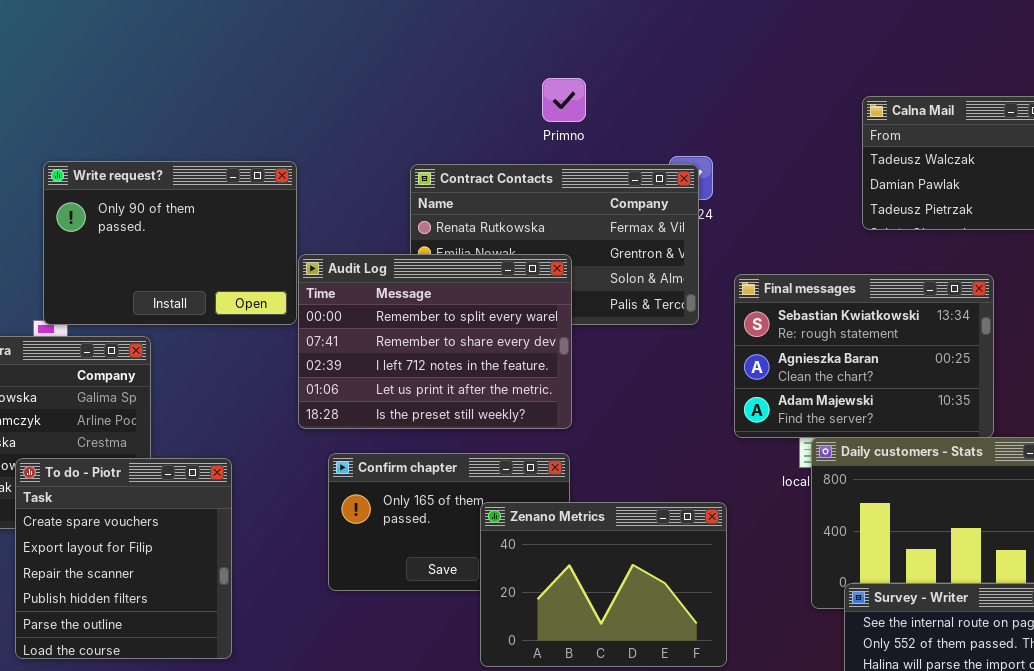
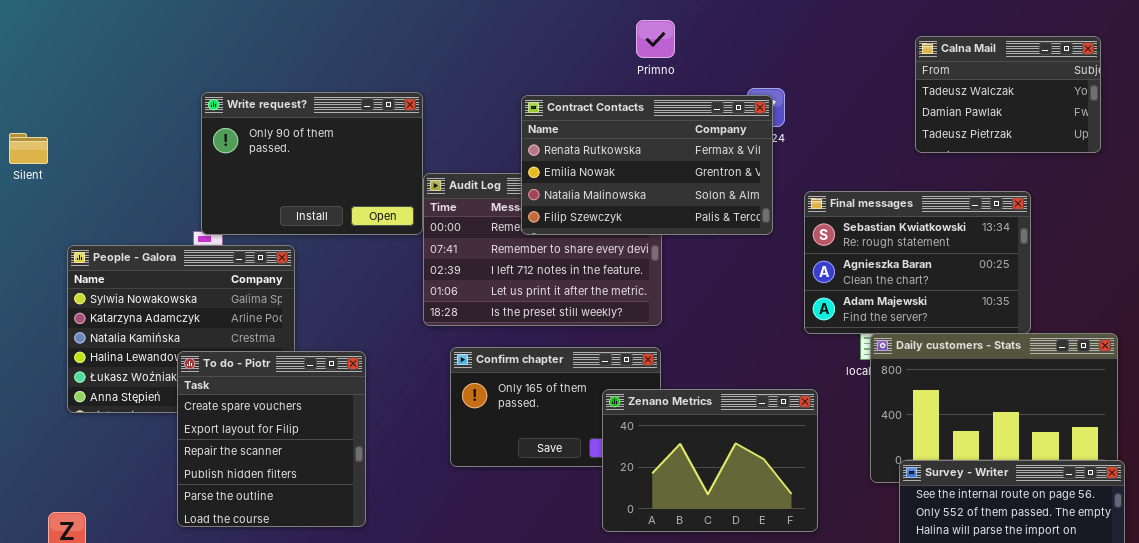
Contract Contacts: [410,164,699,325] -> [521,95,773,235], raised
Zenano Metrics: [480,502,727,667] -> [602,389,818,532], moved

